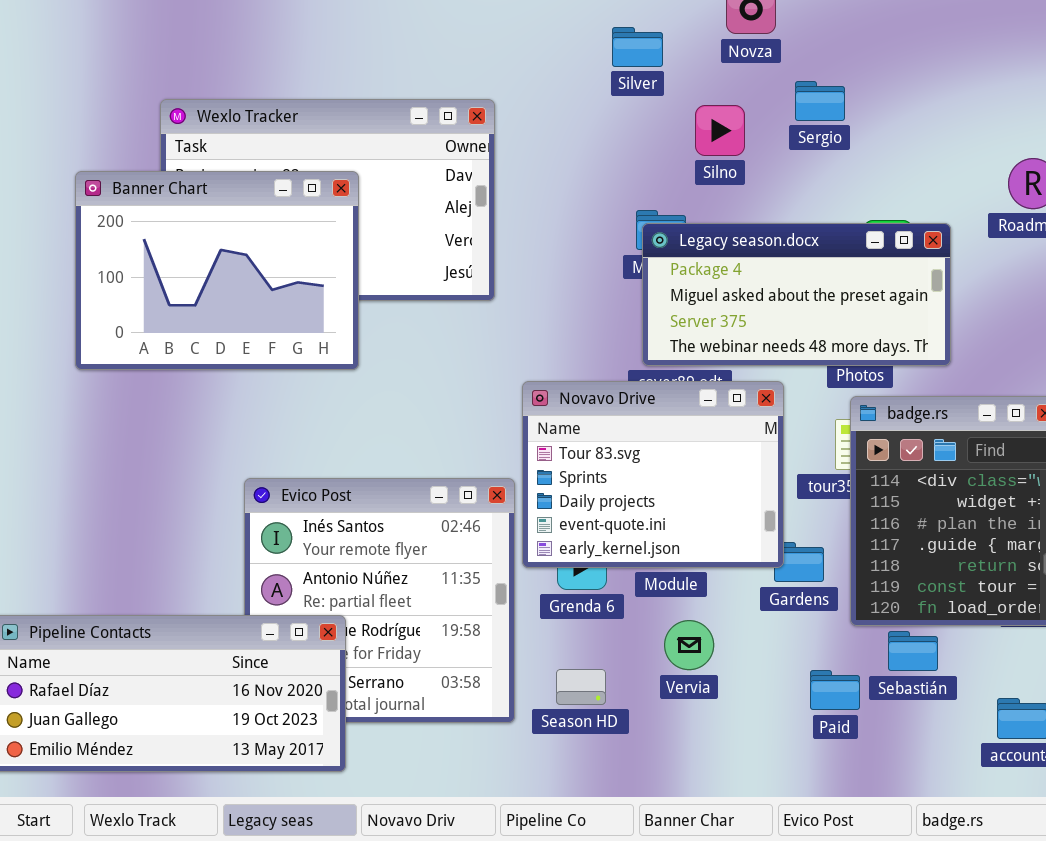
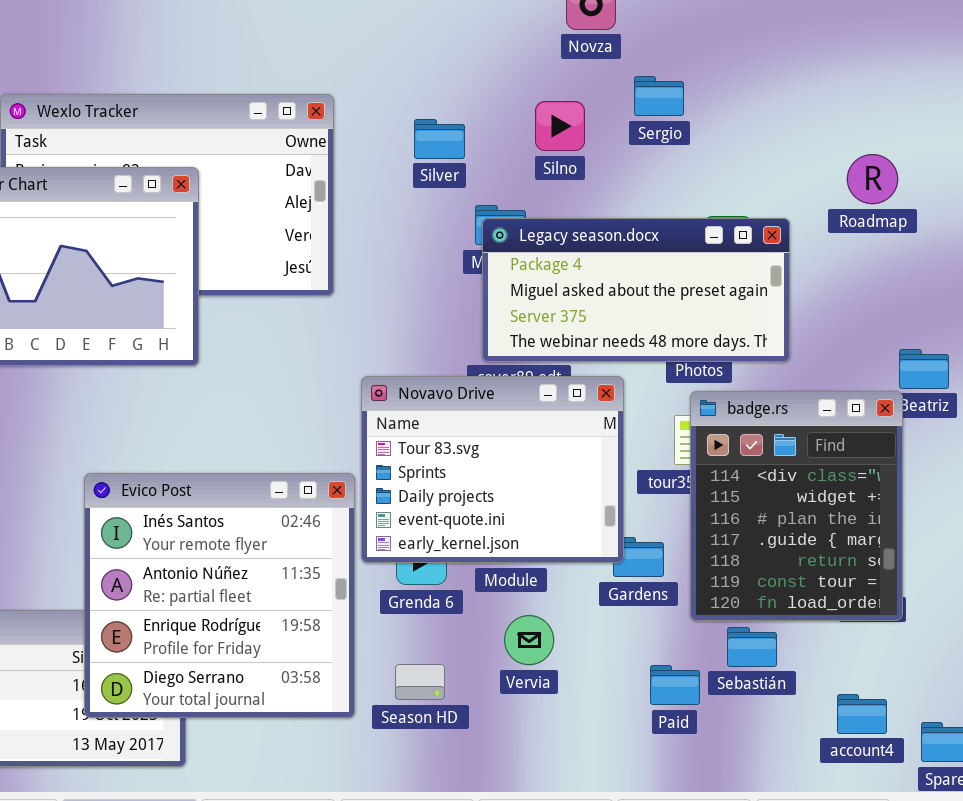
Silver: [612,27,663,67] -> [414,119,465,159], moved
Evico Post: [244,478,515,723] -> [84,473,355,718], raised

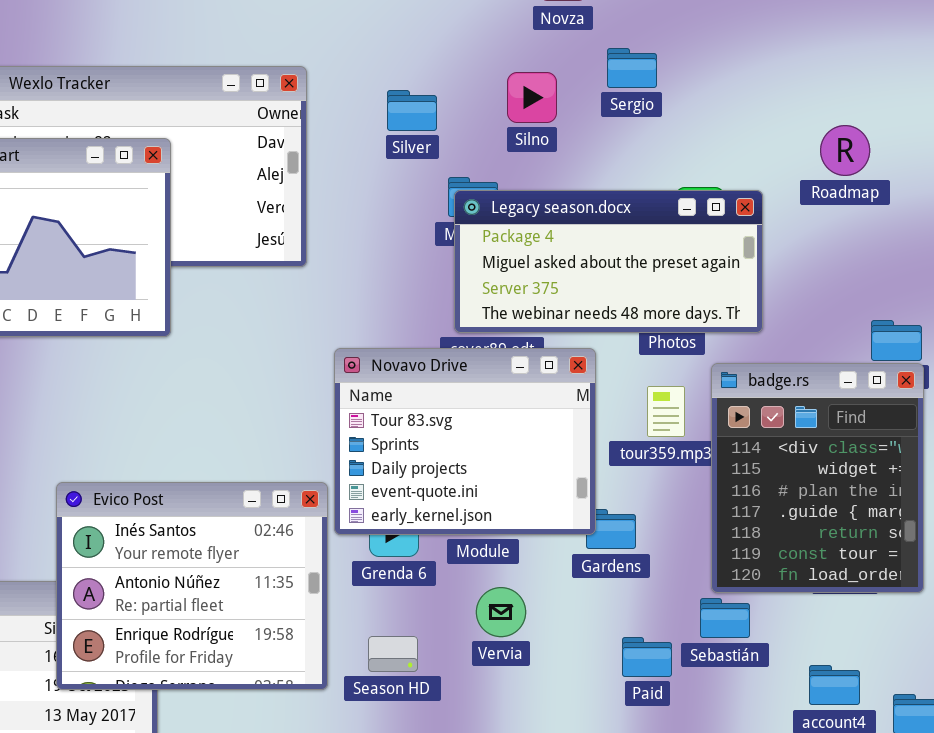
badge.rs: [690,391,903,621] -> [711,363,924,593], moved
Evico Post: [84,473,355,718] -> [56,482,328,690], resized

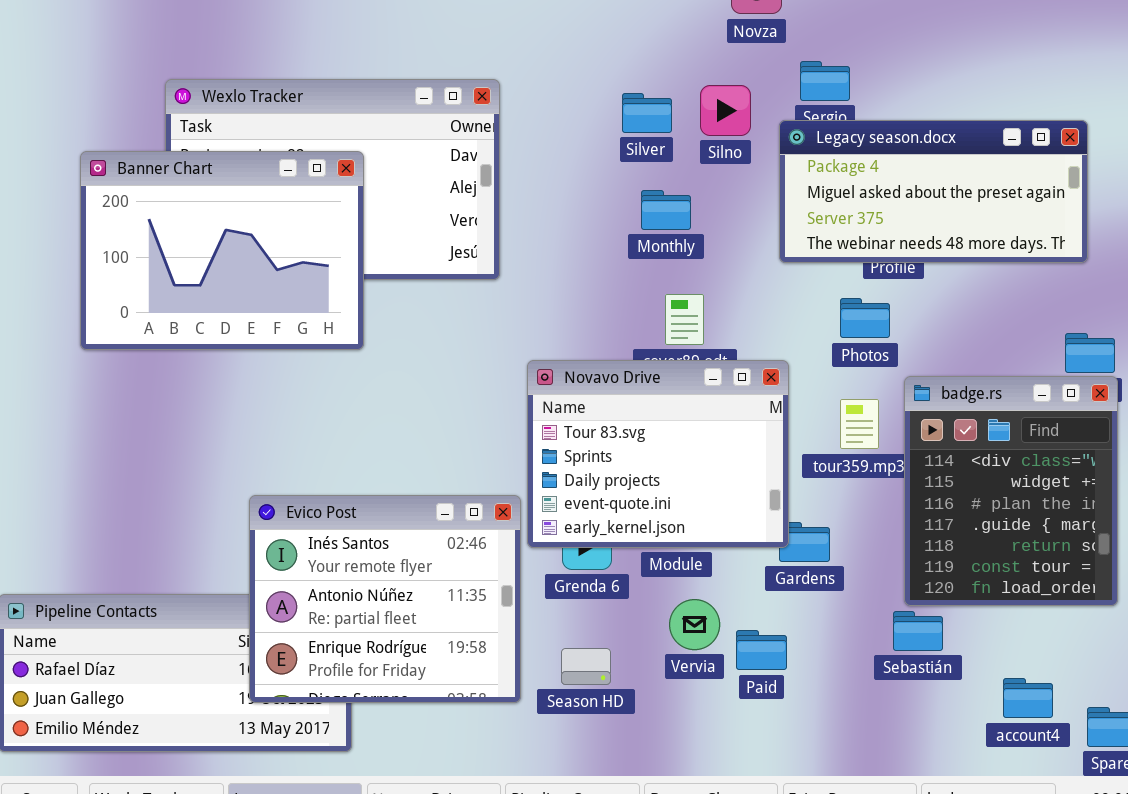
Silver: [387,90,437,131] -> [622,93,672,133], moved
Legacy season.docx: [454,190,763,333] -> [779,120,1088,263], moved
Paid: [622,637,672,677] -> [736,630,787,670], moved

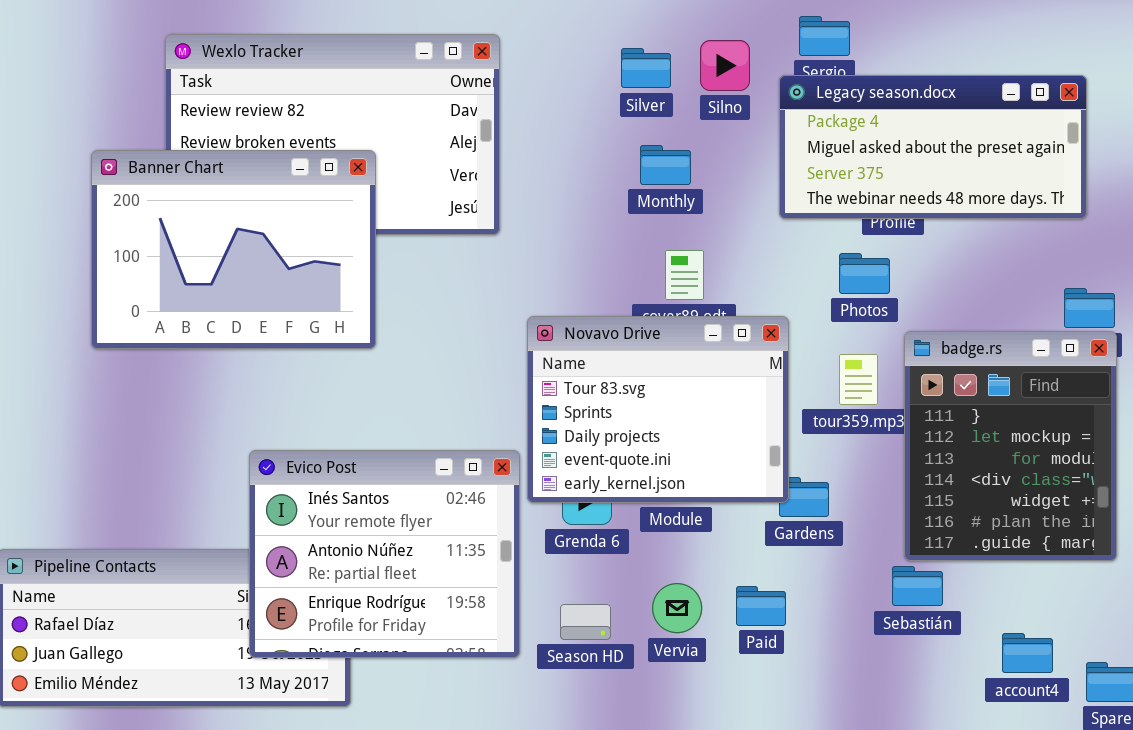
Banner Chart: [80,151,364,350] -> [91,150,376,349], moved
badge.rs: [904,376,1118,606] -> [904,331,1117,561], scrolled up 3 rows
Vervia: [669,599,720,650] -> [652,583,702,633], moved

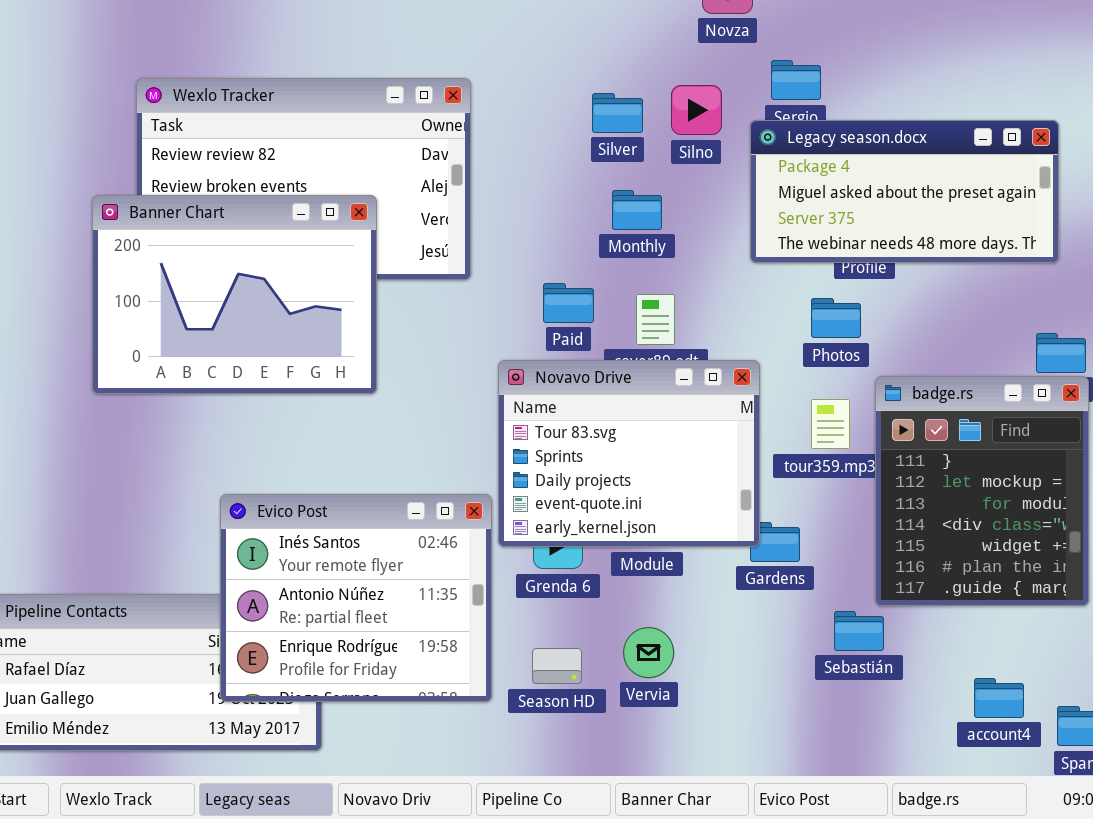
Banner Chart: [91,150,376,349] -> [92,195,377,394], moved
Sebastián: [892,566,943,606] -> [834,611,884,651], moved
Paid: [736,586,786,626] -> [543,283,594,323], moved

